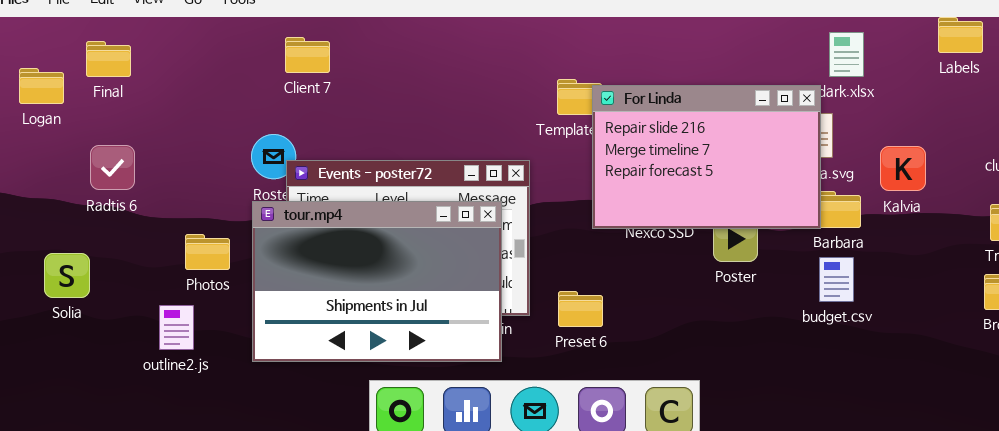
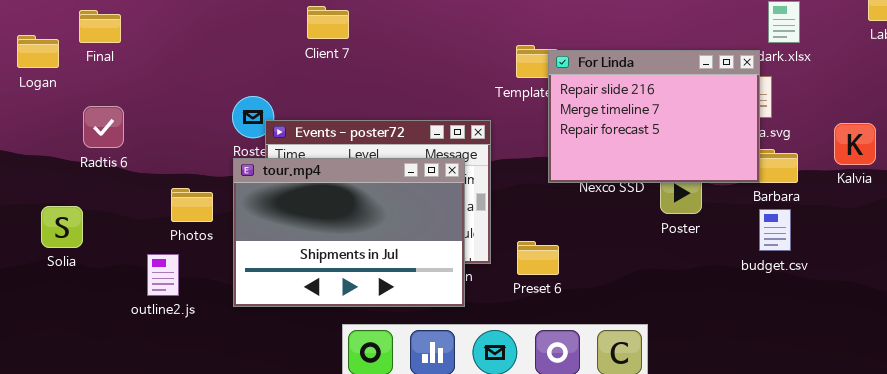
Client 7: [285,37,330,73] -> [307,6,349,39], moved
Kalvia: [880,146,926,191] -> [834,123,876,165], moved

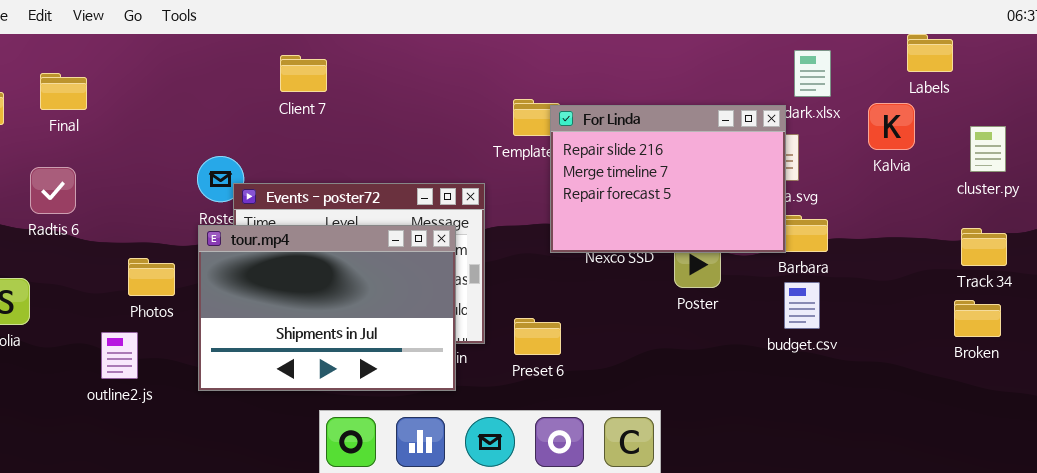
Final: [79,10,121,43] -> [40,73,87,110], moved
Kalvia: [834,123,876,165] -> [868,103,915,150], moved

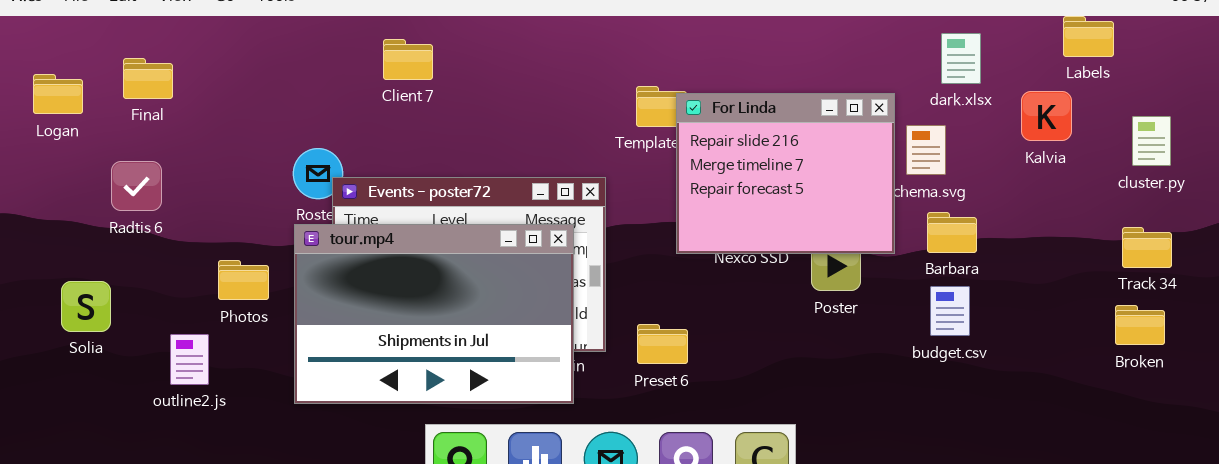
For Linda: [550,105,786,253] -> [676,93,895,254], resized
outline2.js: [101,332,138,379] -> [170,334,209,385], moved

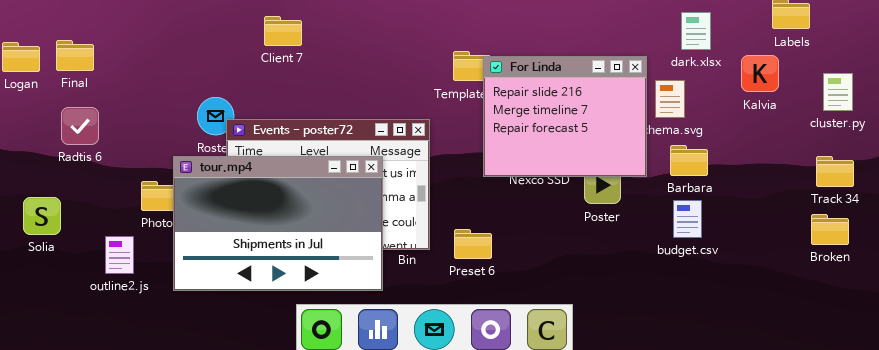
Final: [123,58,173,99] -> [56,40,94,71], moved
tour.mp4: [294,224,574,404] -> [173,156,383,291], moved

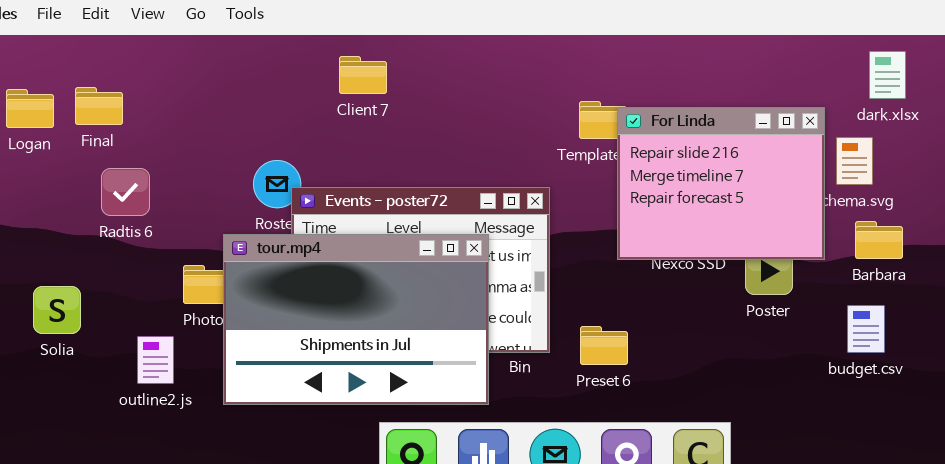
Radtis 6: [61,107,99,145] -> [101,168,150,216], moved
budget.csv: [673,200,702,238] -> [847,305,885,353], moved

